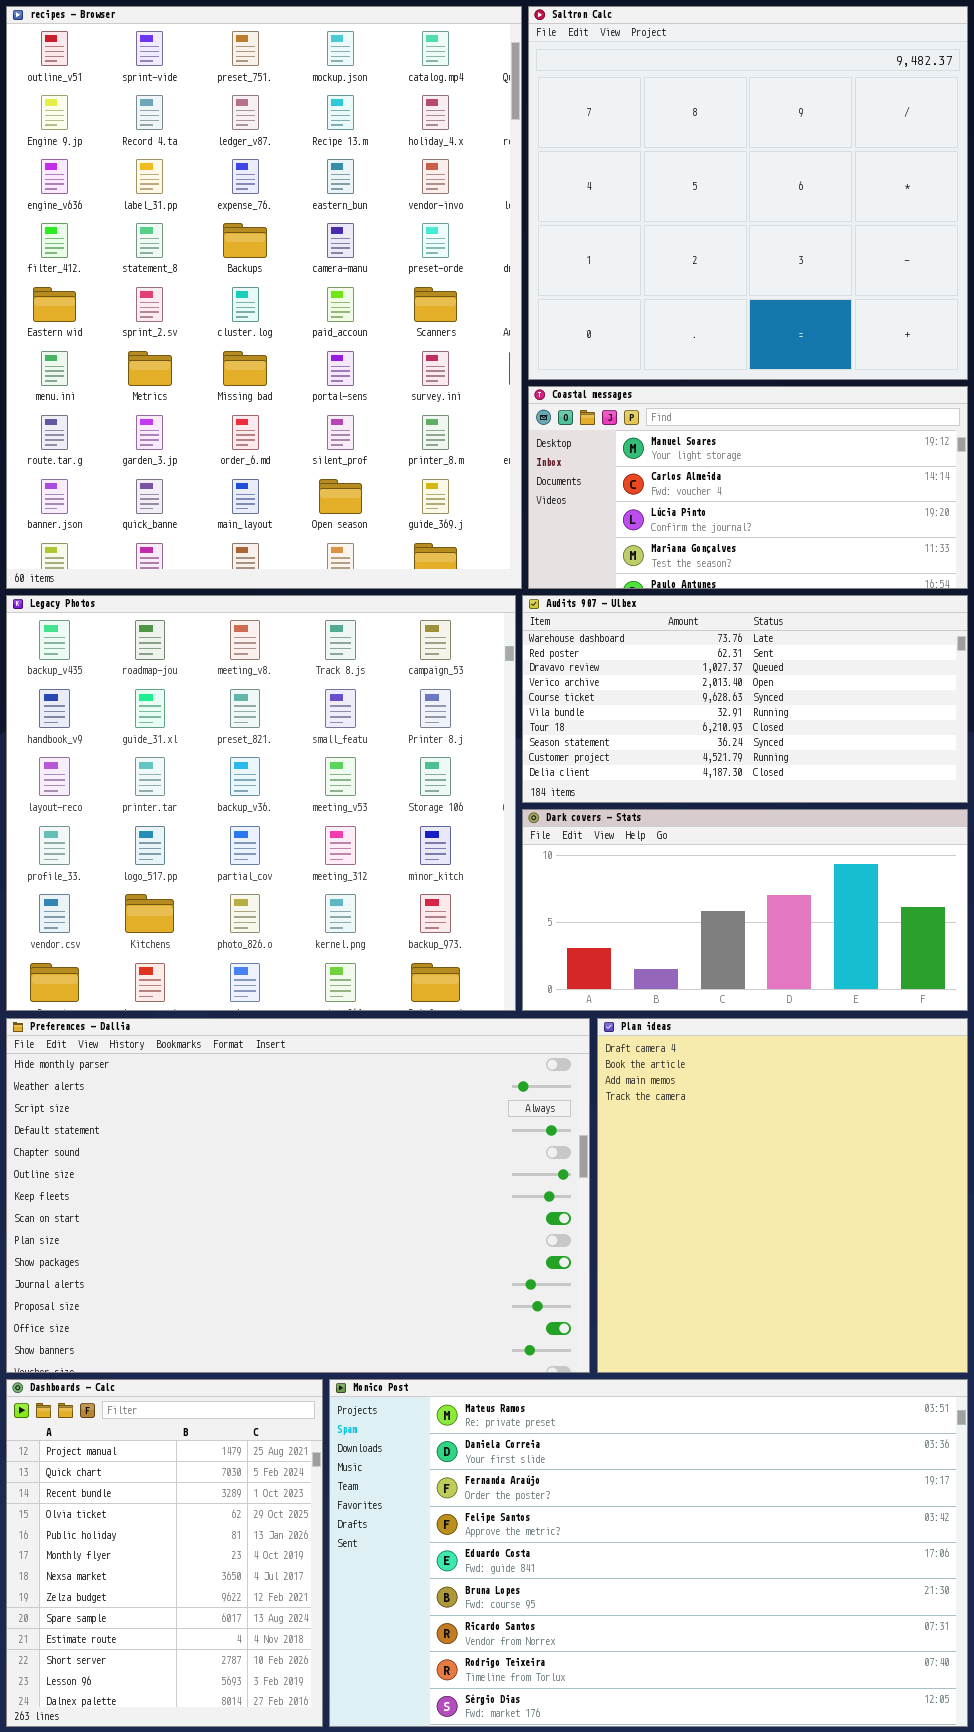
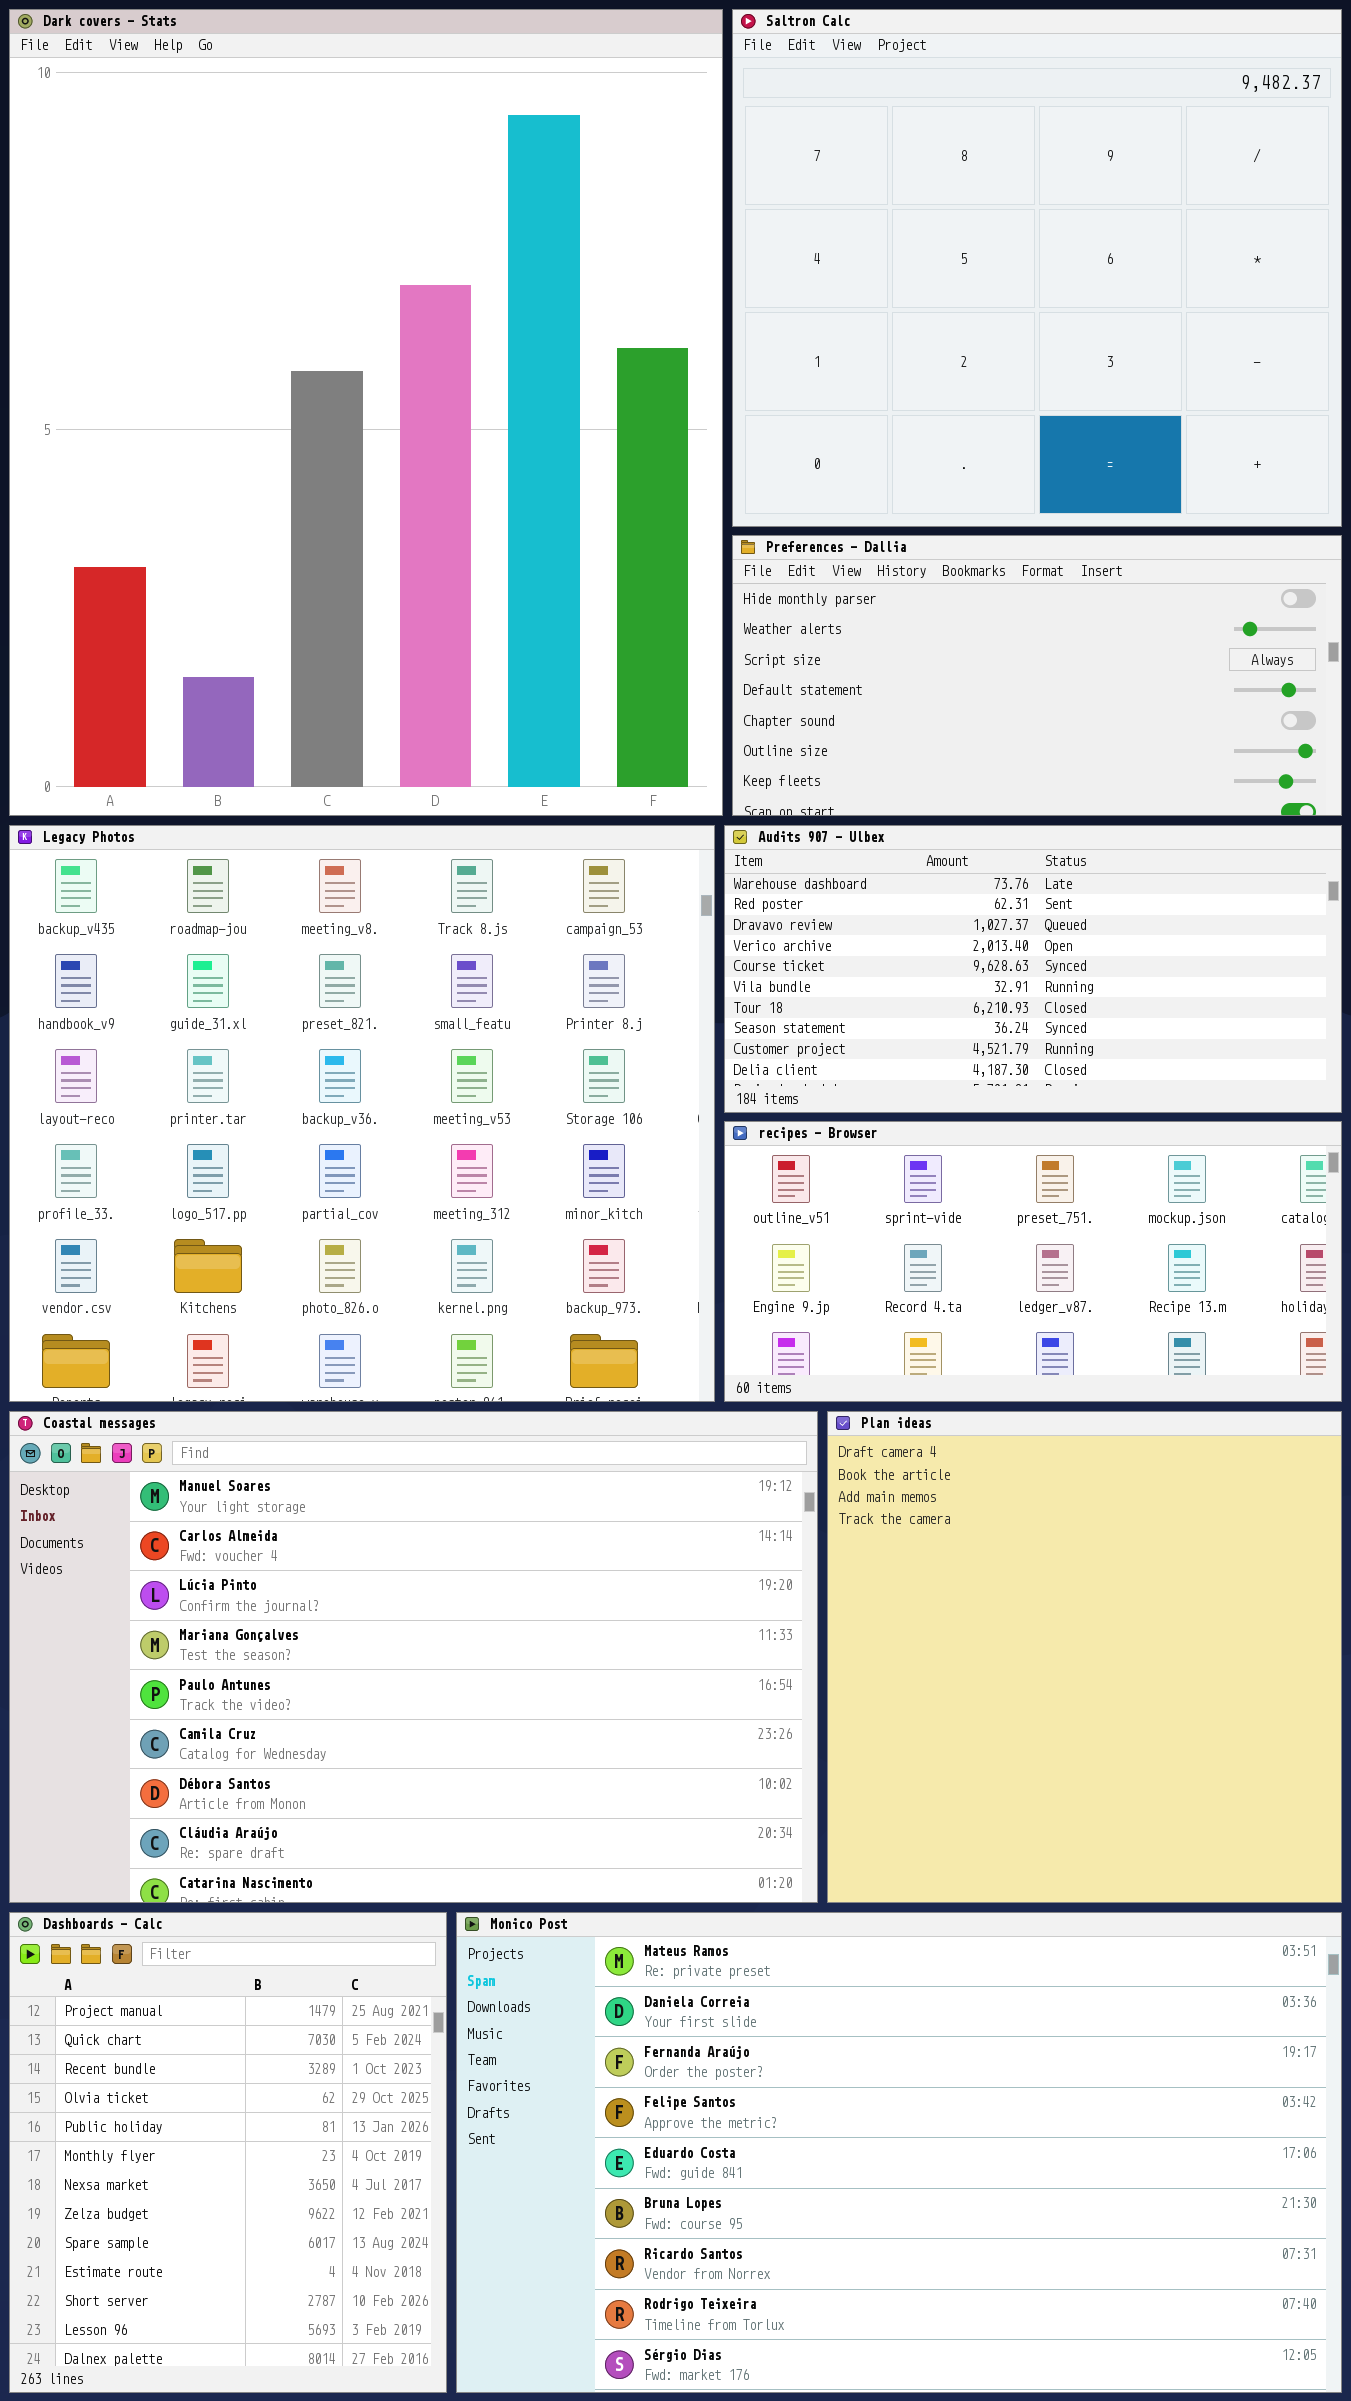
recipes - Browser: [6,6,522,589] -> [724,1121,1342,1402], moved, resized
Coastal messages: [528,386,968,589] -> [9,1411,818,1903], moved, resized
Dark covers - Stats: [522,809,968,1011] -> [9,9,723,816], moved, resized
Preferences - Dallia: [6,1018,590,1373] -> [732,535,1342,816], moved, resized

